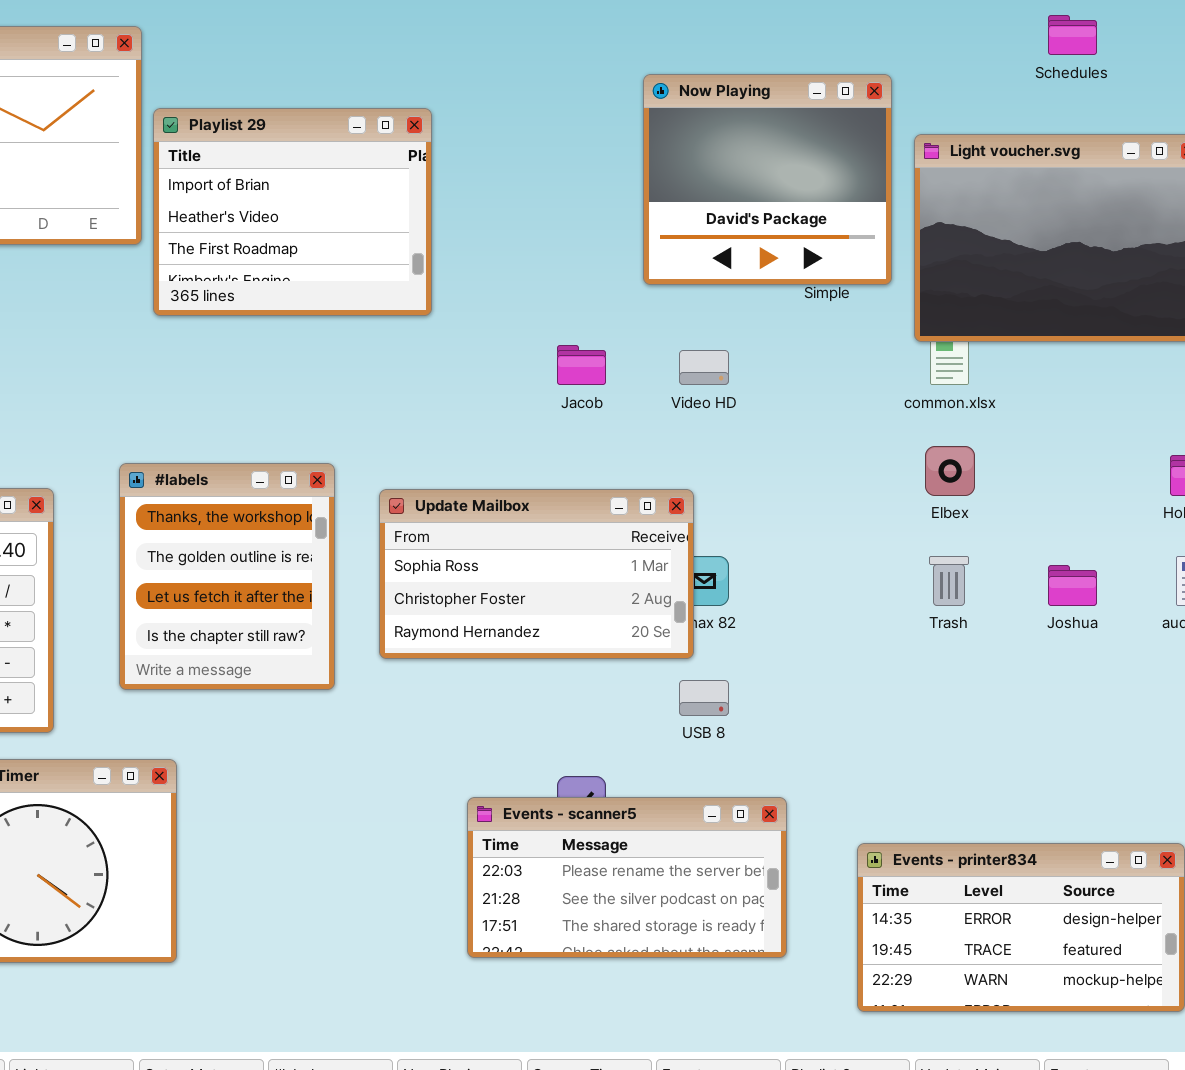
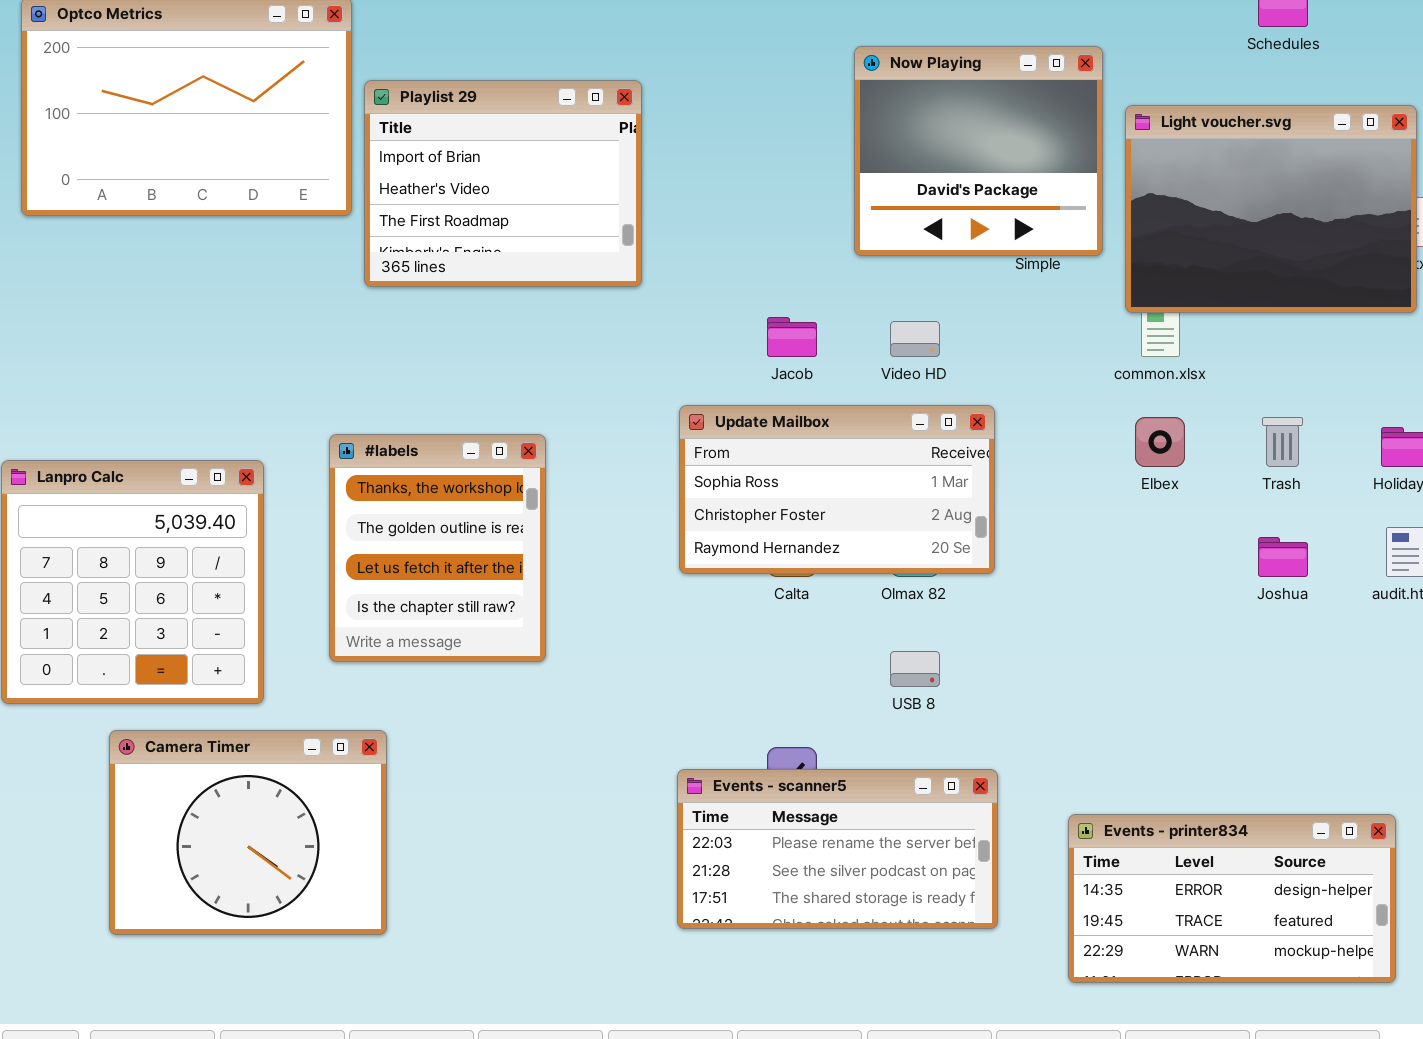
Update Mailbox: [379,489,694,659] -> [679,405,995,574], moved
Trash: [929,556,969,606] -> [1262,417,1303,467], moved

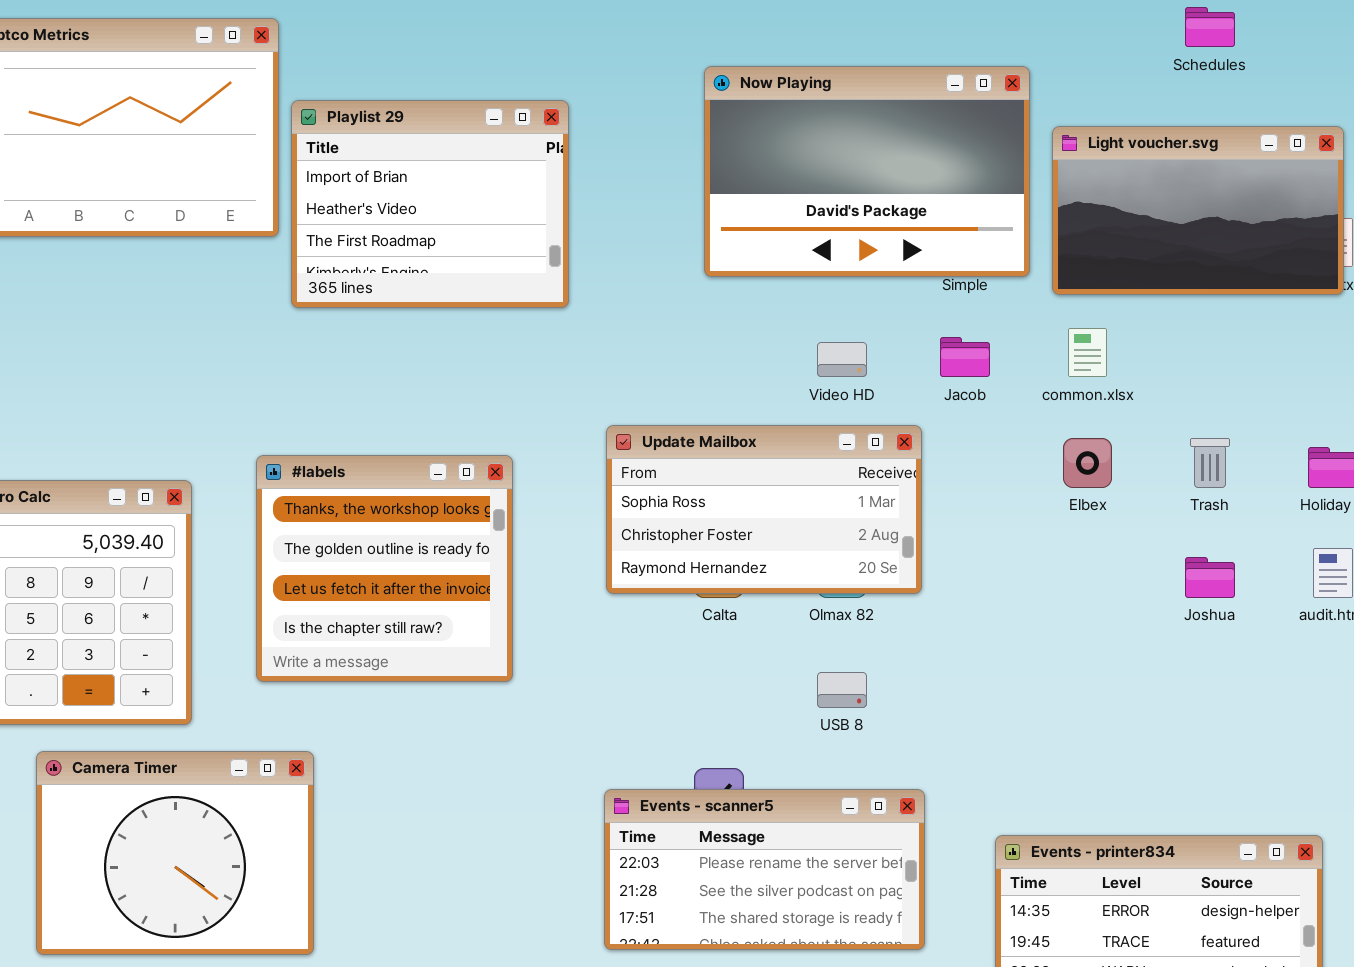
Now Playing: [854,46,1103,256] -> [704,66,1030,277], resized
Light voucher.svg: [1125,105,1417,313] -> [1052,126,1344,295], resized
Jacob: [767,317,817,357] -> [940,337,990,377], moved
#labels: [329,434,546,662] -> [256,455,513,682], resized

